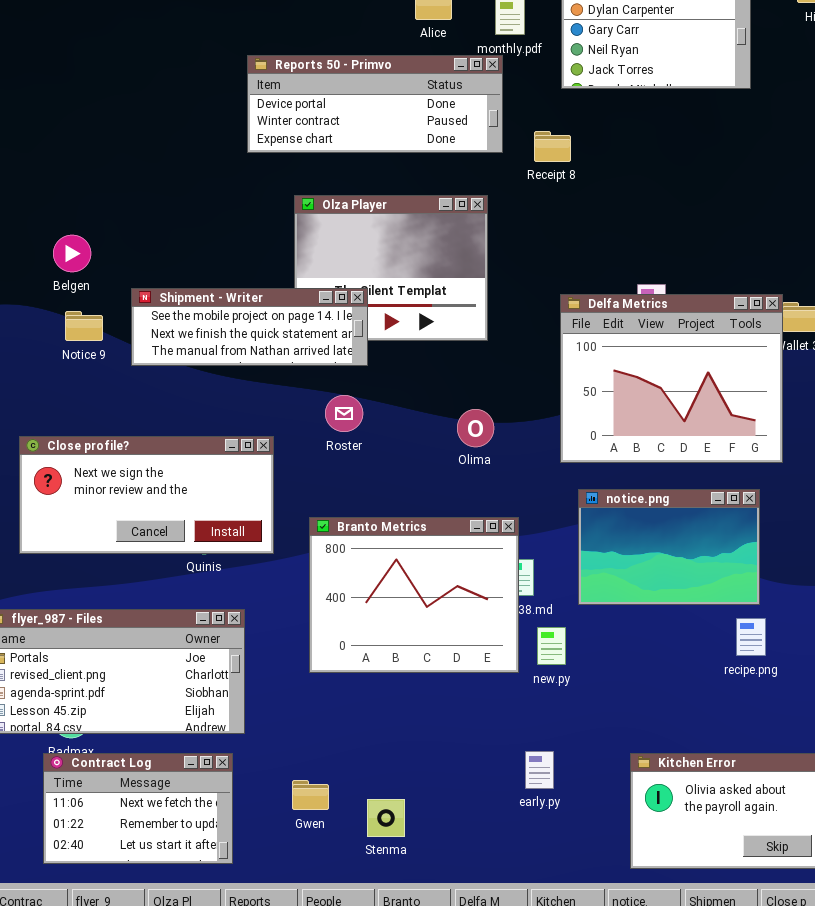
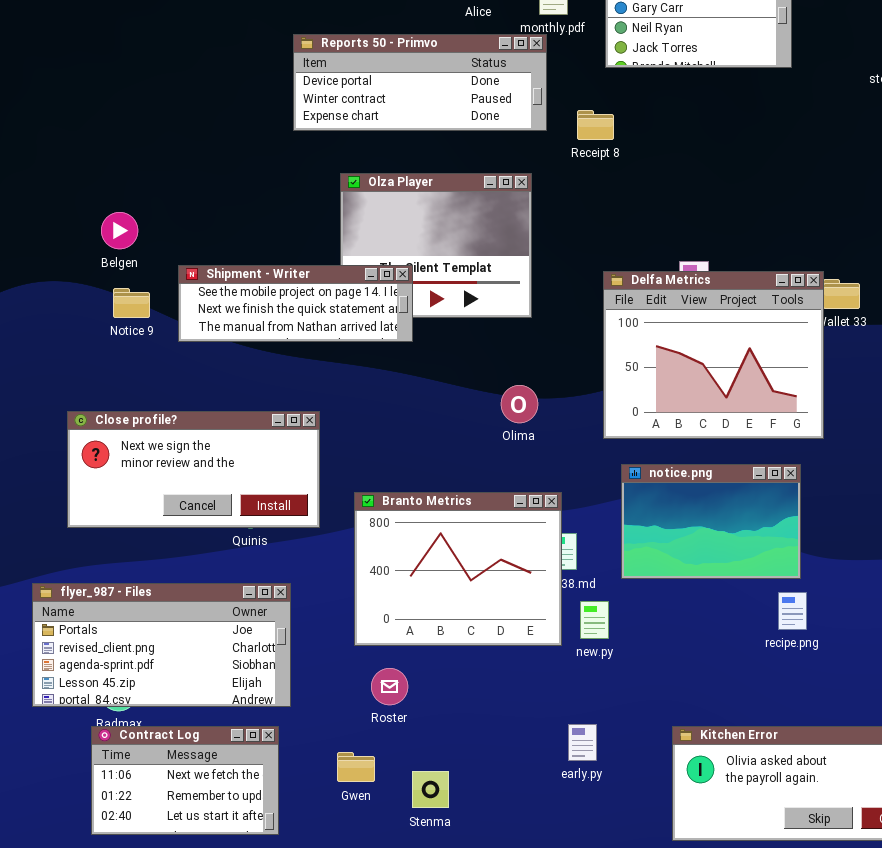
Roster: [325,395,363,432] -> [371,668,408,705], moved

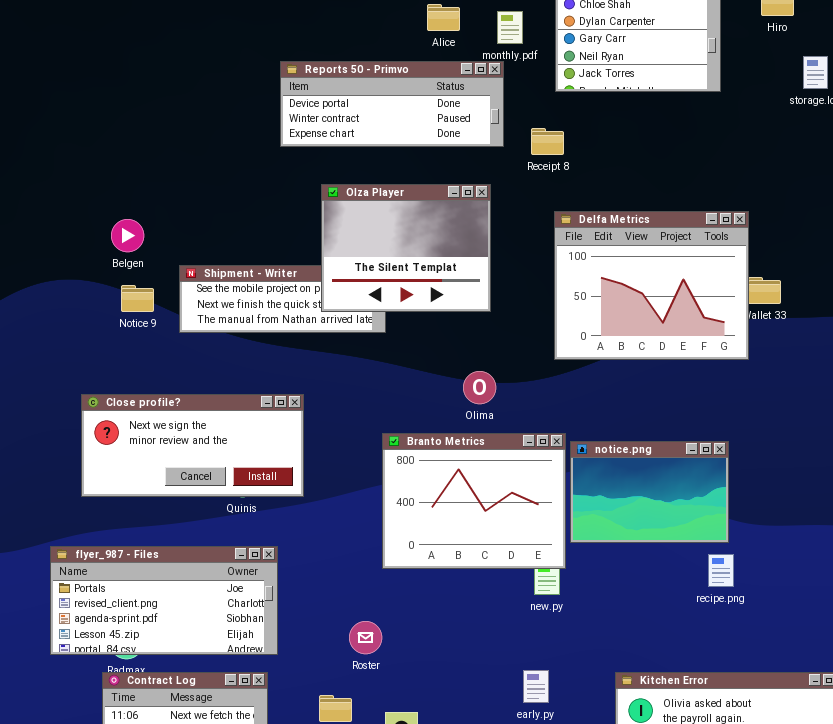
Olza Player: [340,173,532,318] -> [321,184,491,312], raised
Delfa Metrics: [603,271,824,439] -> [554,211,749,360], moved
Branto Metrics: [354,492,562,646] -> [382,433,566,569], moved

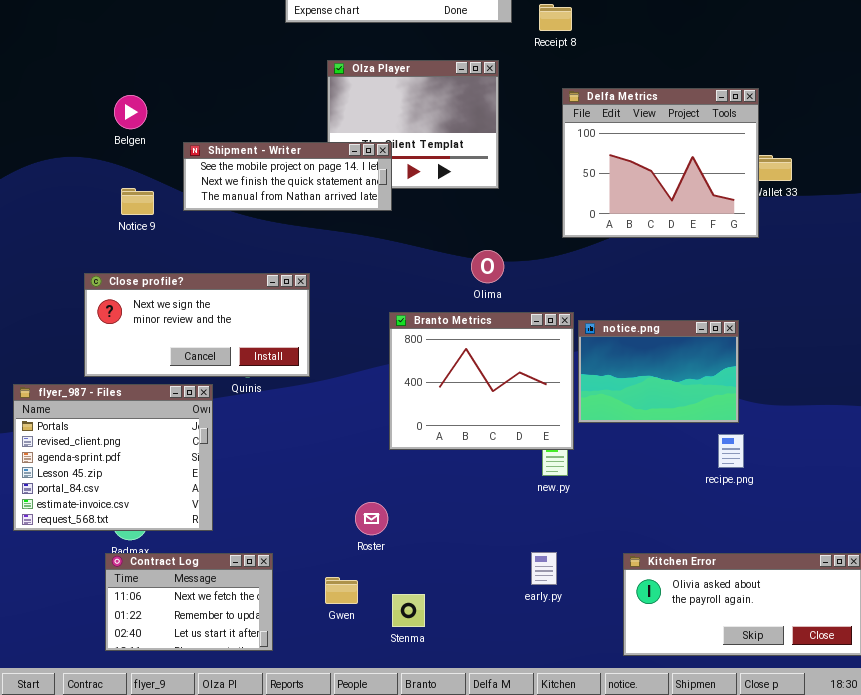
Shipment - Writer: [179,265,386,333] -> [183,142,392,211], raised
Notice 9: [121,285,154,312] -> [121,188,154,215], moved
flyer_987 - Files: [50,546,278,655] -> [13,384,213,531], moved, resized

